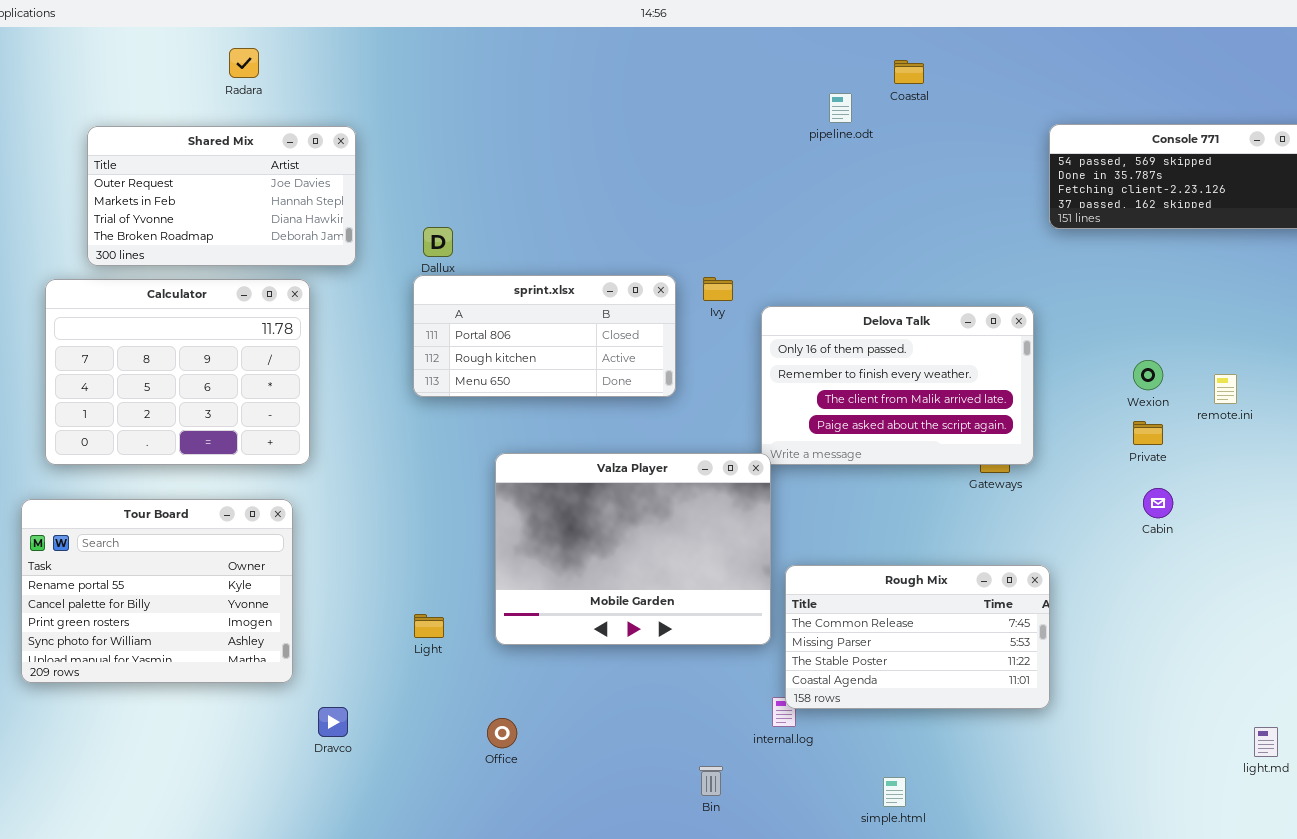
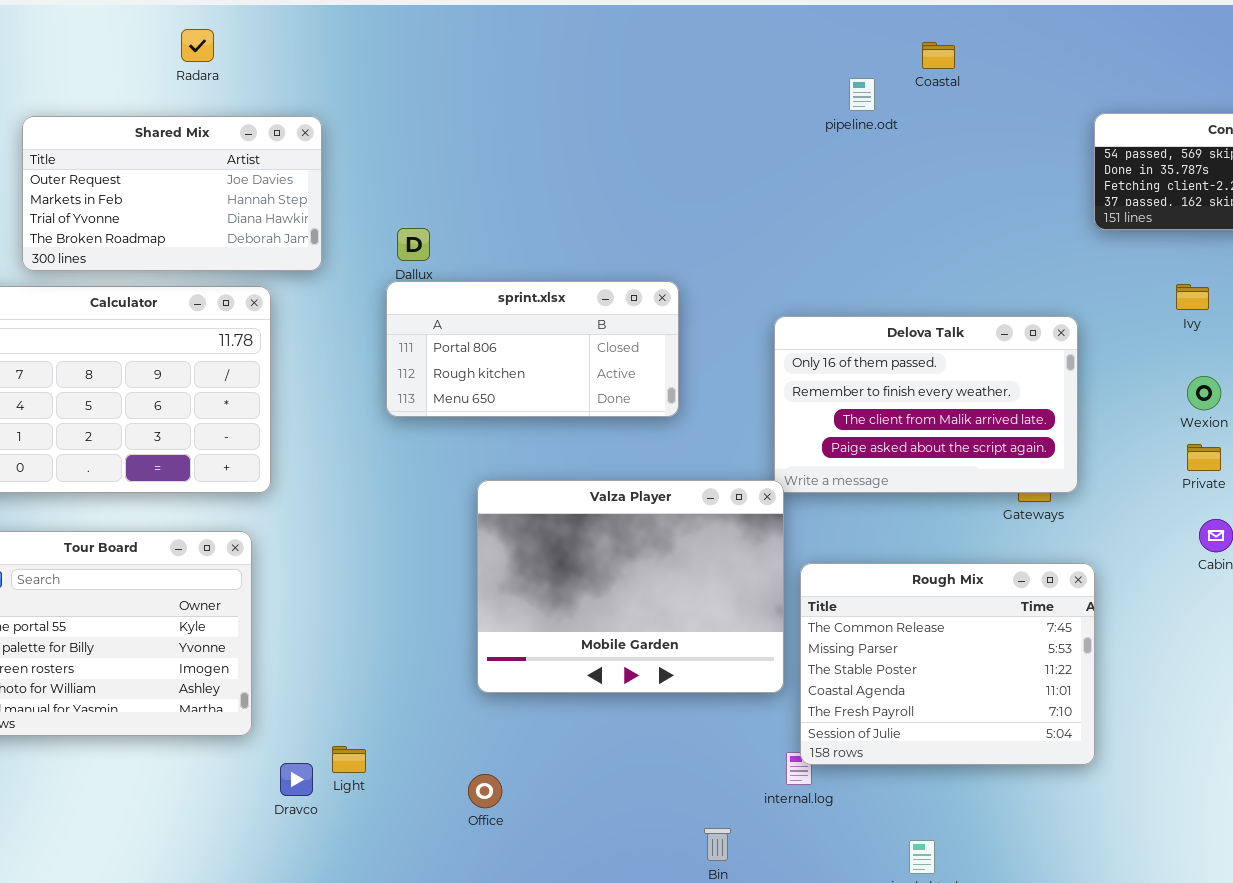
Ivy: [703,277,733,301] -> [1176,284,1209,310], moved
Rough Mix: [785,565,1050,709] -> [800,563,1095,765], resized
Light: [414,614,444,638] -> [332,746,366,773], moved

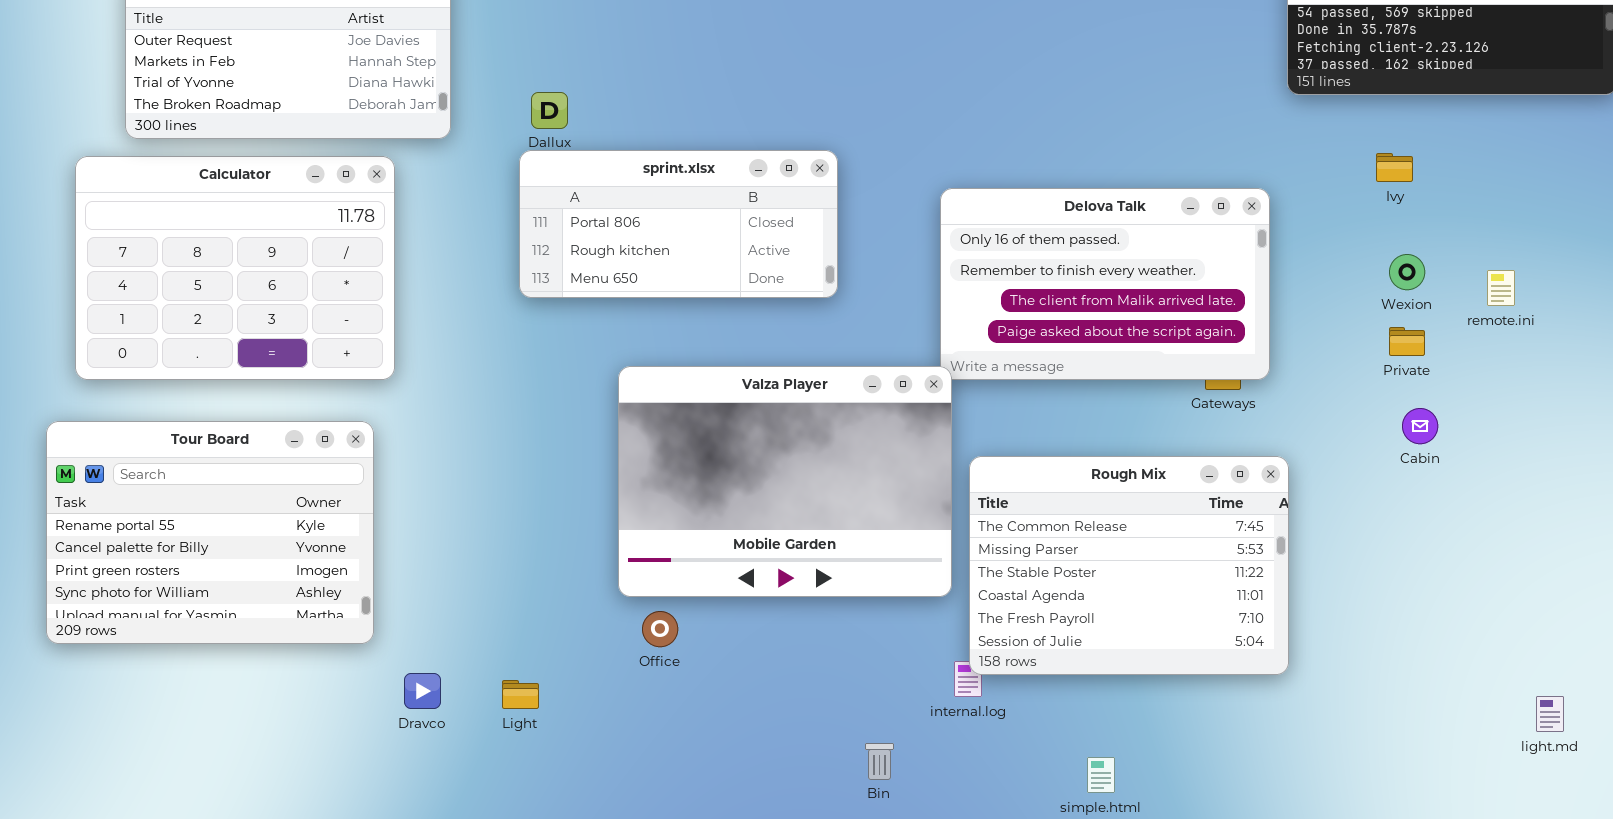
Light: [332,746,366,773] -> [502,680,539,709], moved
Office: [468,774,502,808] -> [642,611,678,647], moved

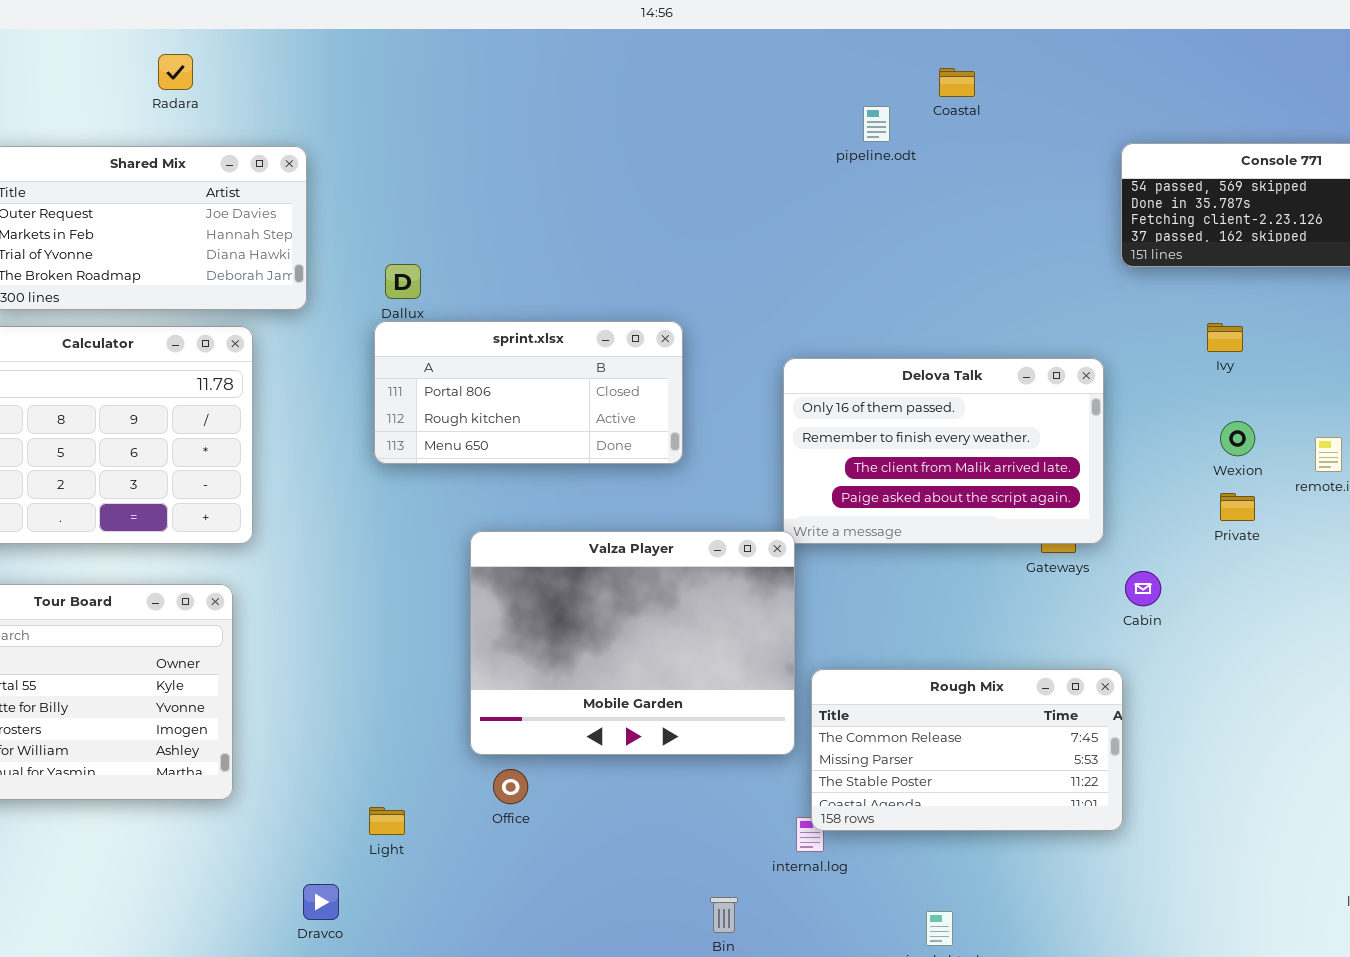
Cabin: [1402,408,1438,444] -> [1125,571,1161,606], moved
Rough Mix: [969,456,1289,675] -> [811,669,1123,831], resized
Dravco: [404,673,441,709] -> [303,884,339,920], moved
Light: [502,680,539,709] -> [369,807,405,835], moved

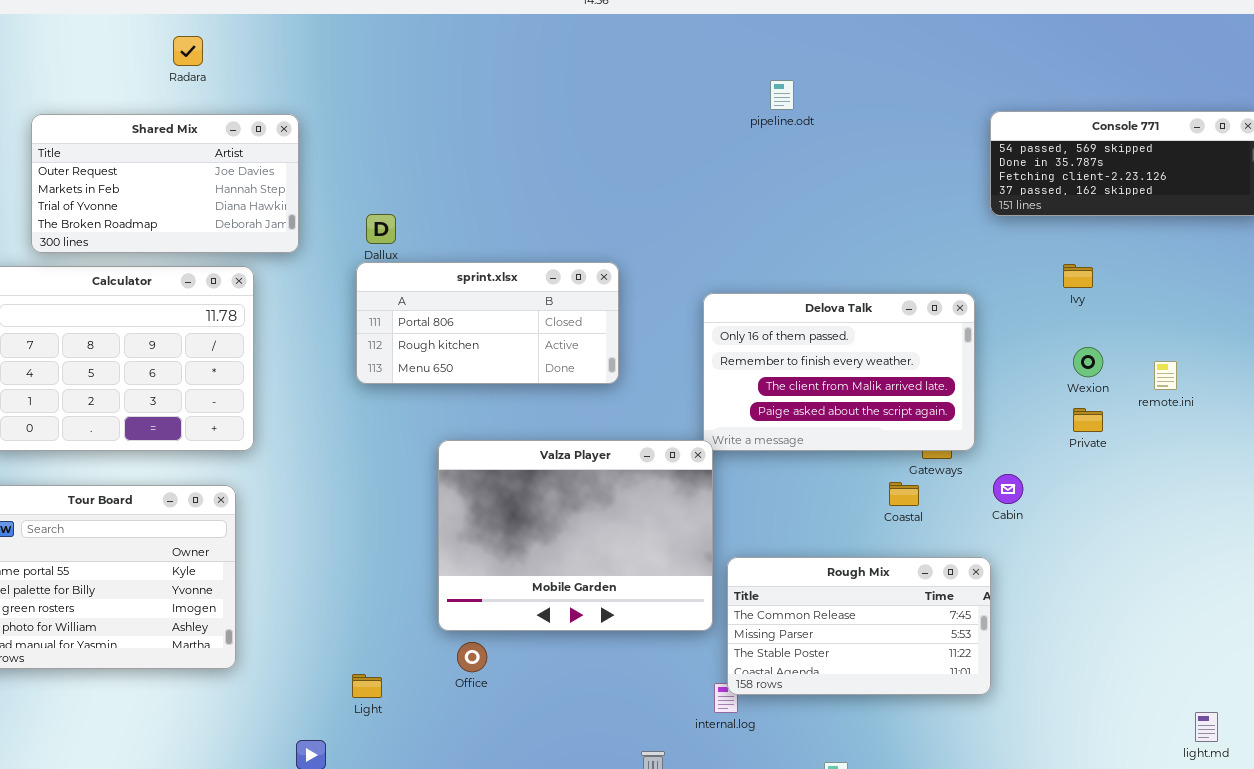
Coastal: [939,68,975,97] -> [889,482,919,506], moved

